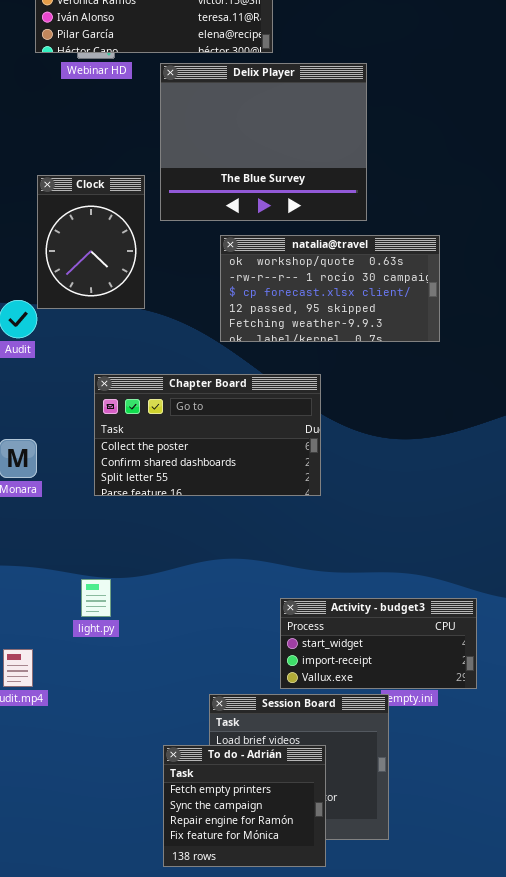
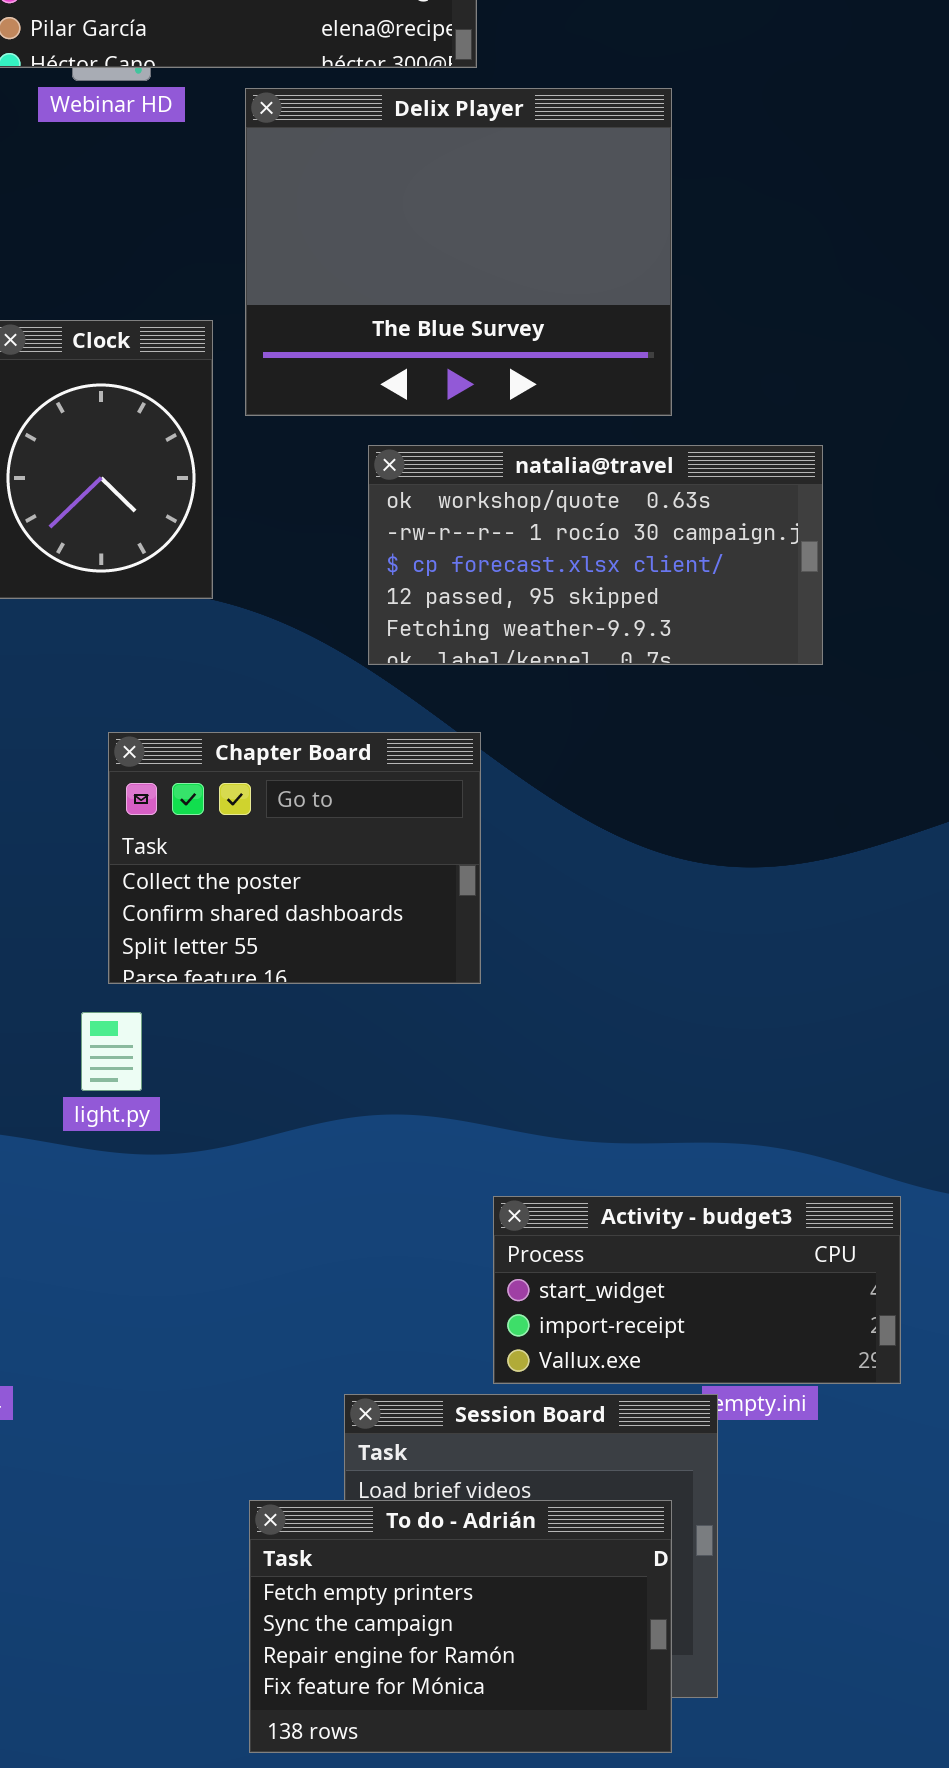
Chapter Board: [94,374,321,496] -> [108,732,481,984], resized
light.py: [81,579,111,617] -> [81,1012,142,1091], moved
To do - Adrián: [163,745,326,867] -> [249,1500,672,1753], resized

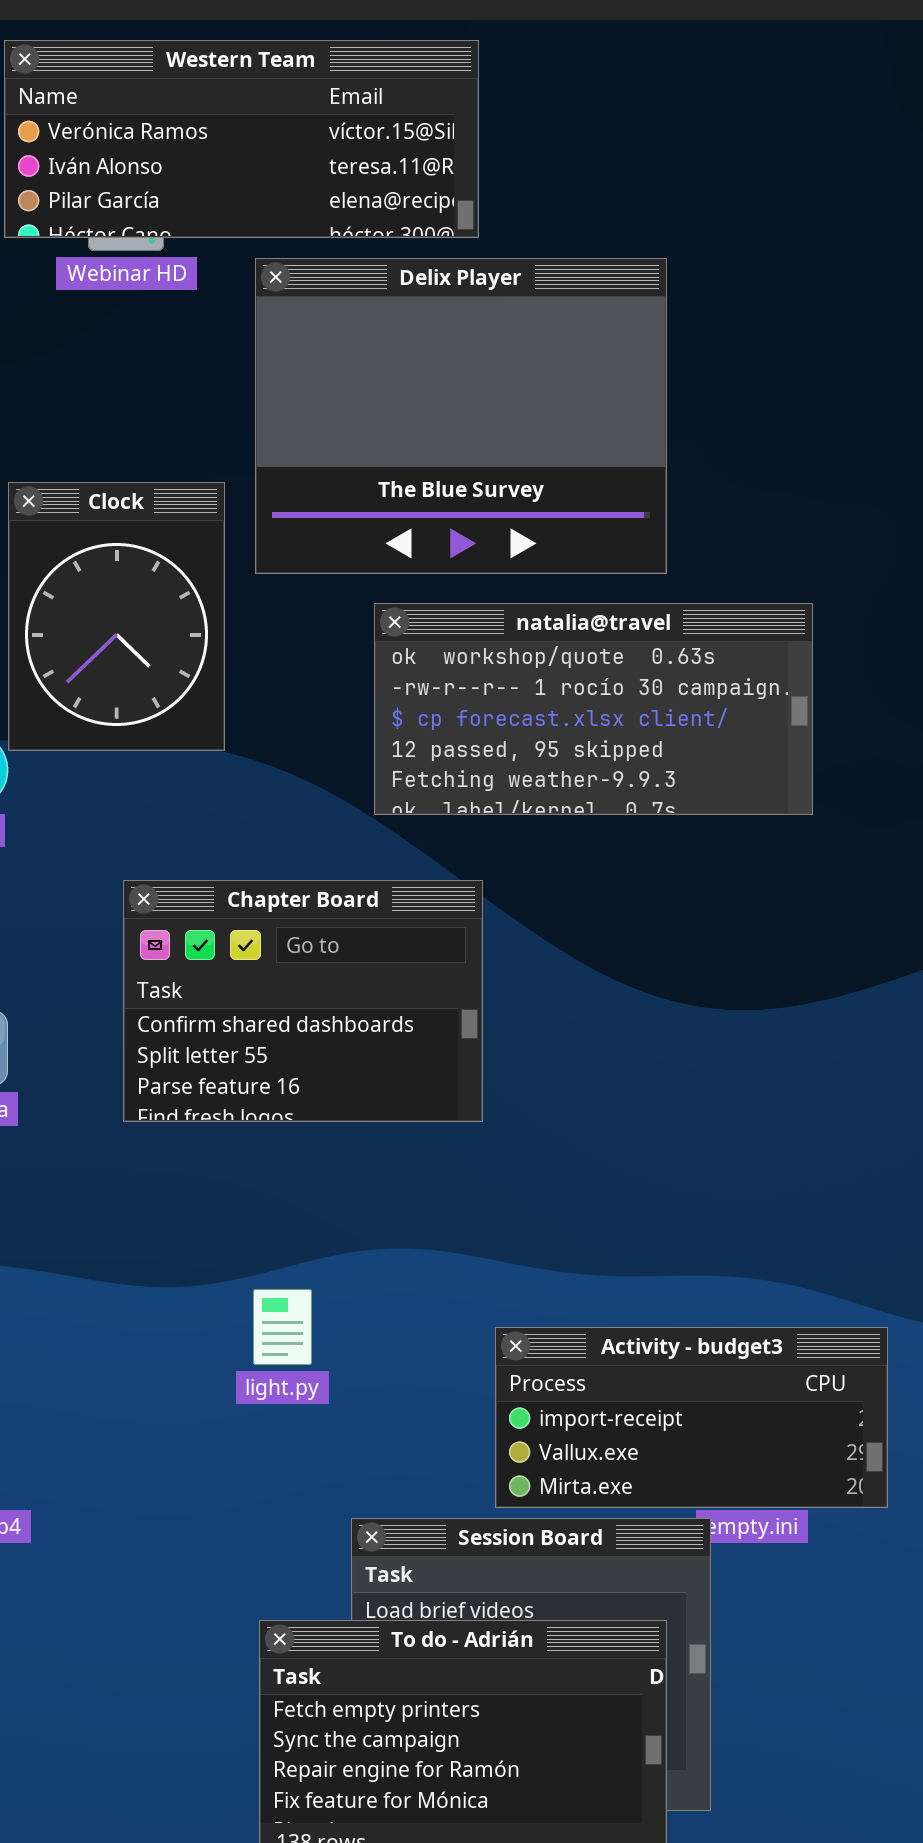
Chapter Board: [108,732,481,984] -> [123,880,483,1122], scrolled down 1 row
light.py: [81,1012,142,1091] -> [253,1289,312,1365], moved
Activity - budget3: [493,1196,901,1384] -> [495,1327,888,1508], scrolled down 1 row

